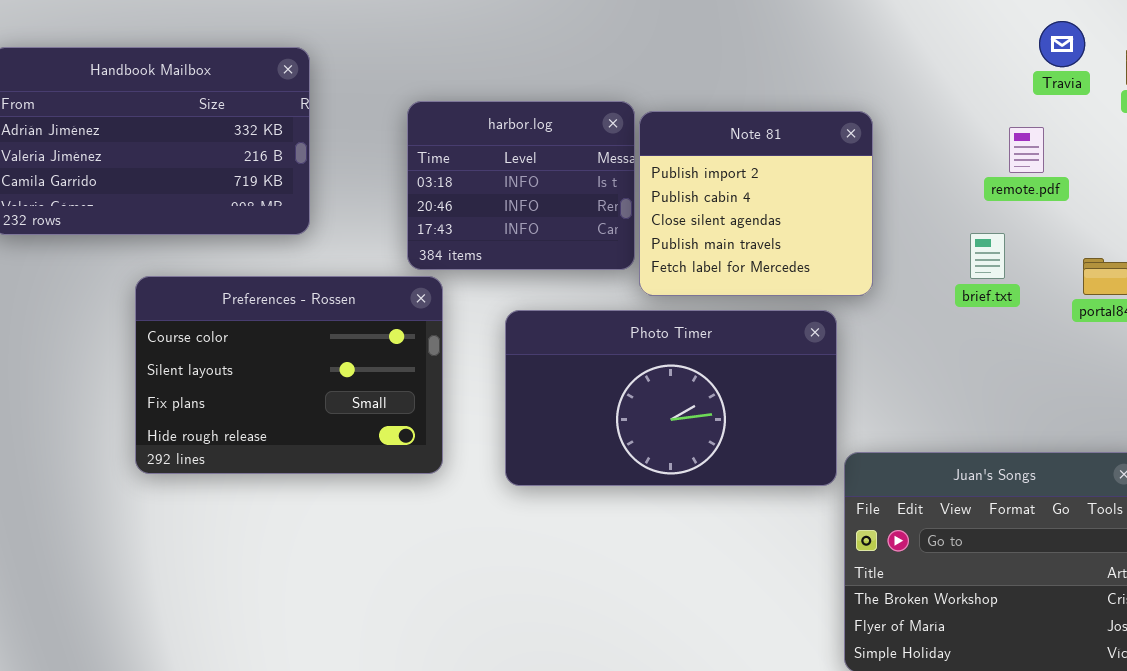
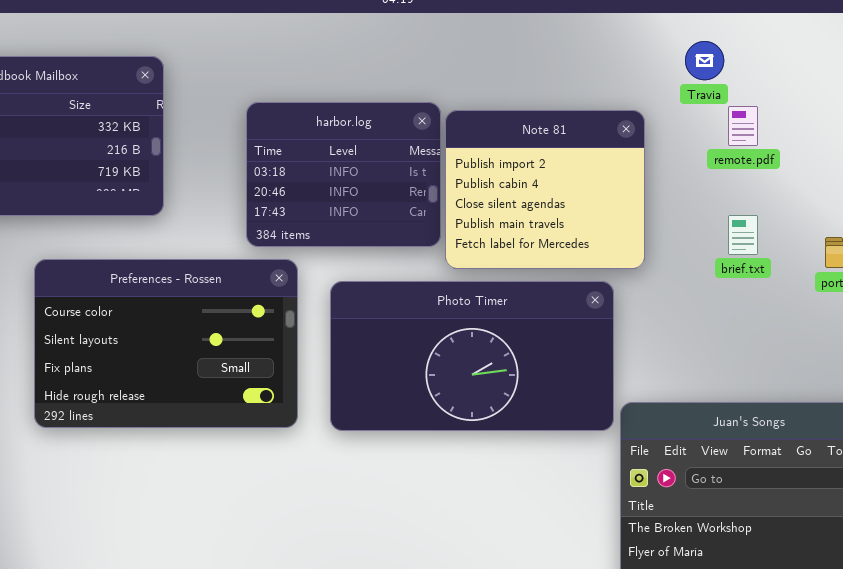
Travia: [1039,21,1085,67] -> [685,41,724,80], moved
remote.pdf: [1009,127,1044,173] -> [728,106,758,146], moved
Preferences - Rossen: [135,276,443,474] -> [34,259,298,428], moved

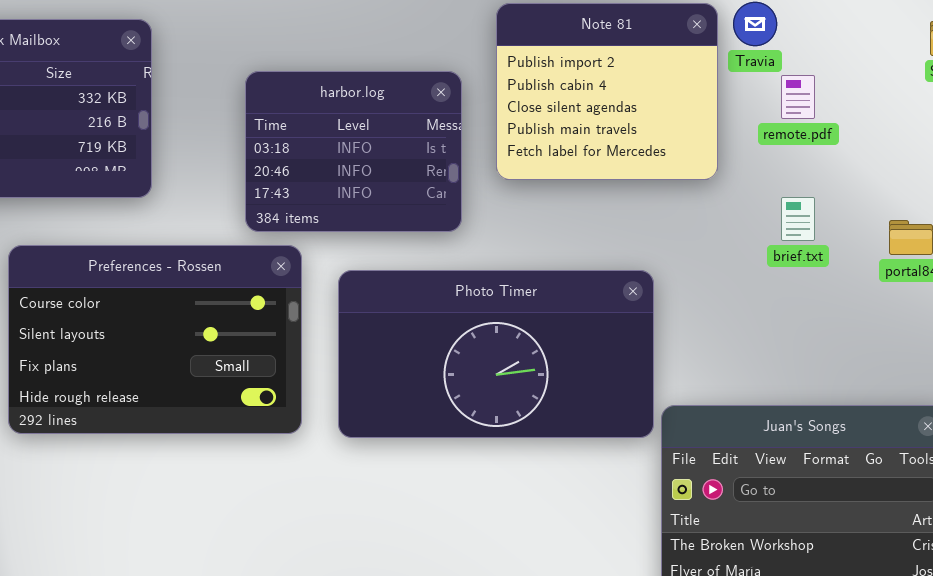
Note 81: [445,110,645,269] -> [496,3,718,180], moved

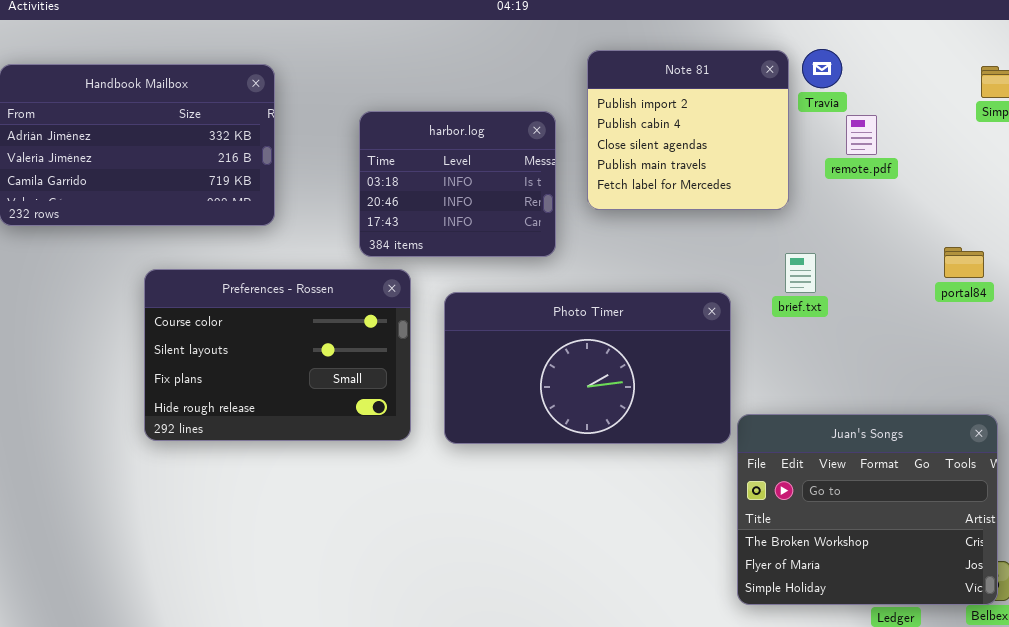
brief.txt: [781,197,815,241] -> [785,253,816,293], moved

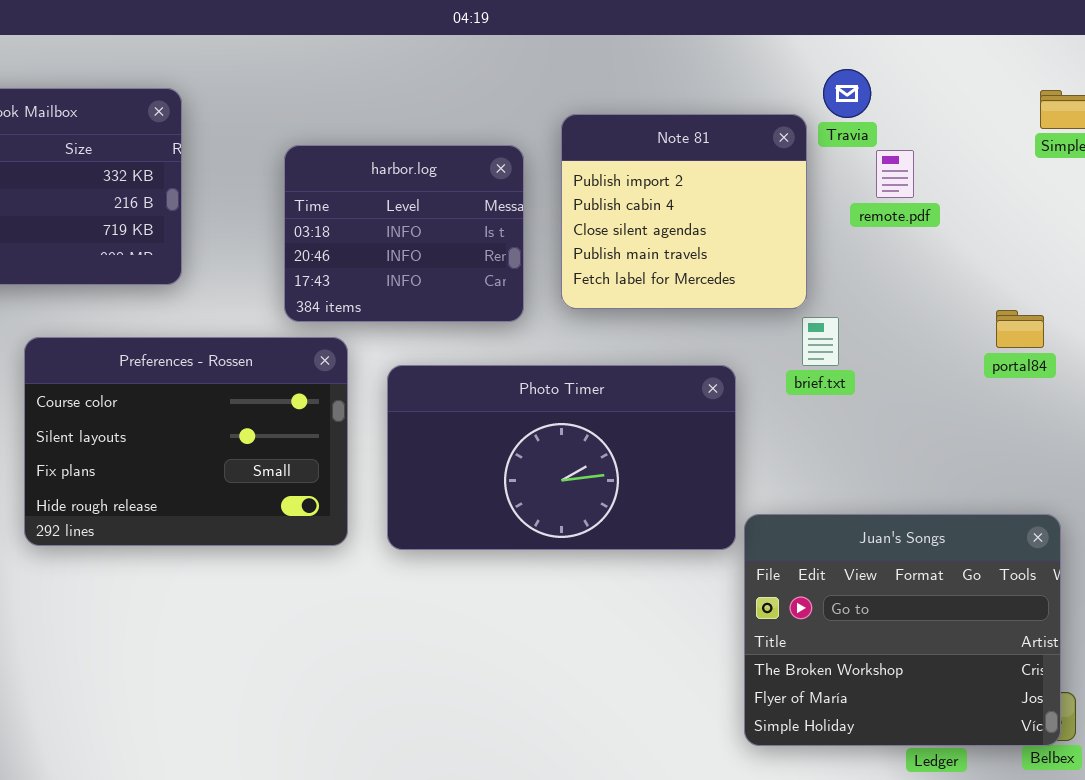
Note 81: [587,50,789,210] -> [561,114,807,309], moved

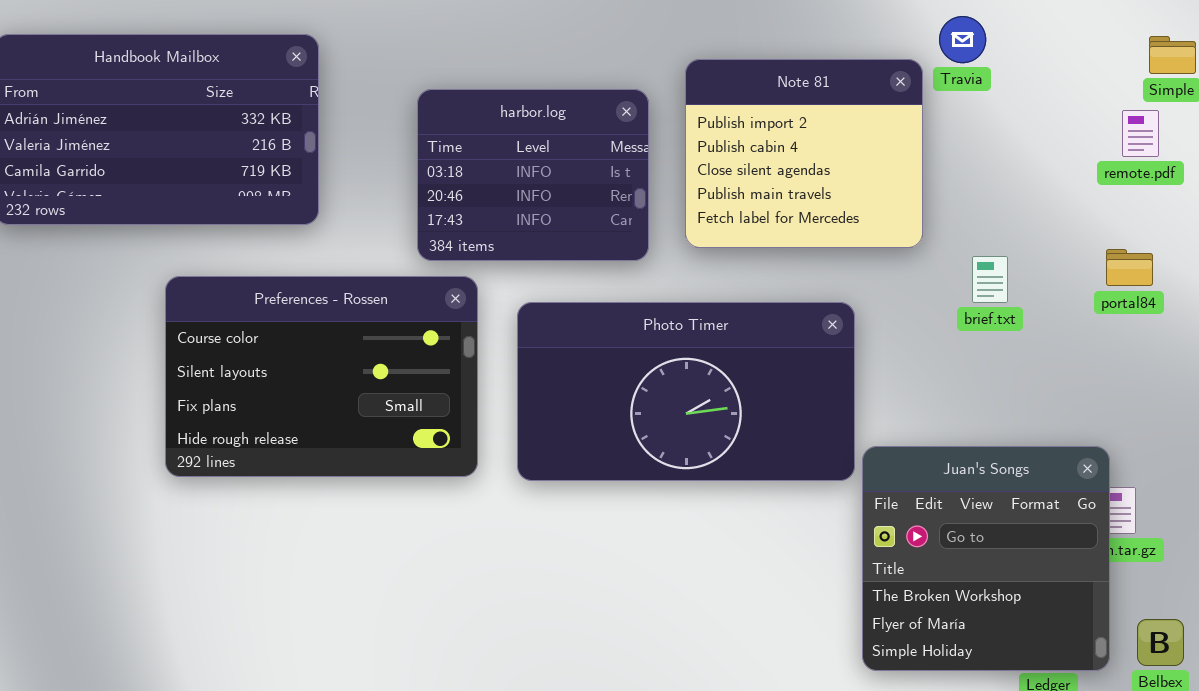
remote.pdf: [876,150,914,198] -> [1122,110,1159,157], moved
brief.txt: [802,317,839,366] -> [972,256,1008,303], moved
Juan's Songs: [744,514,1061,746] -> [862,446,1110,671], resized

